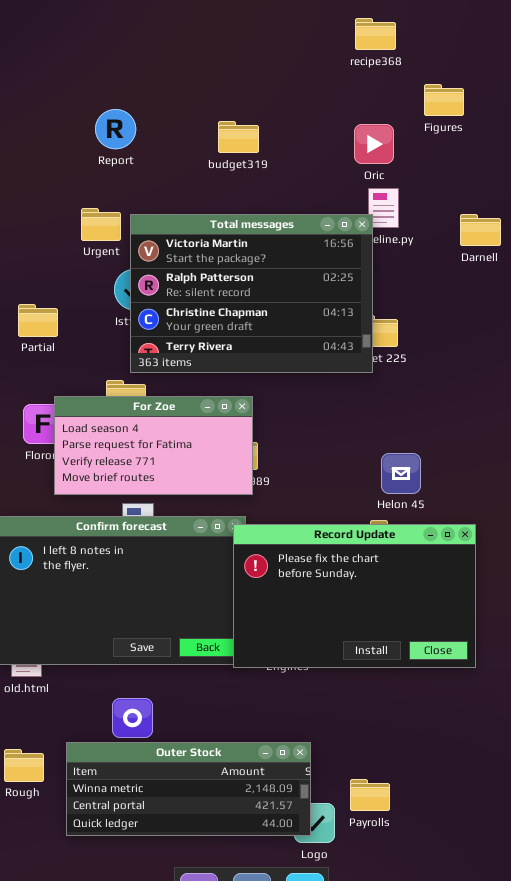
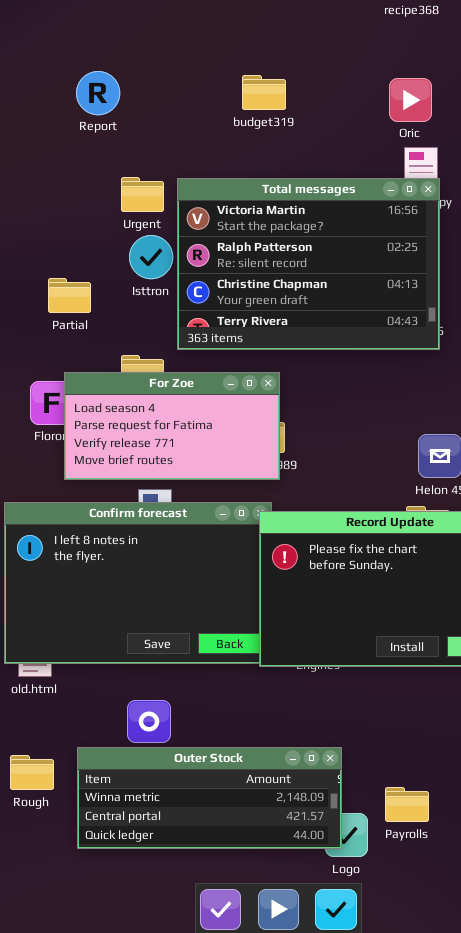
Report: [95,109,136,149] -> [76,71,120,115], moved
Urgent: [81,208,121,241] -> [121,177,164,212], moved
Total messages: [130,214,373,373] -> [177,178,440,350], moved
Partial: [18,304,58,337] -> [48,278,91,313], moved

